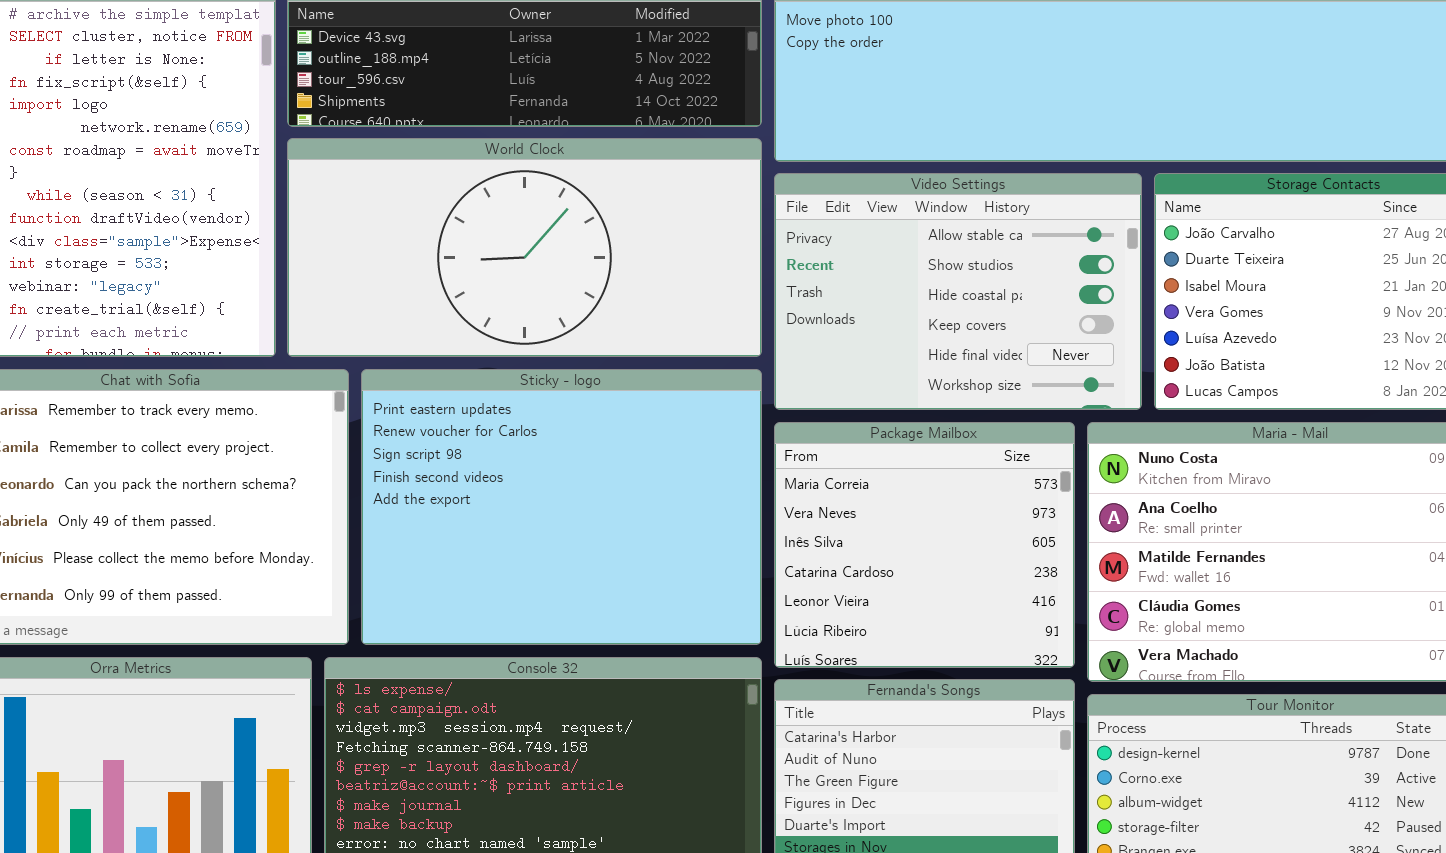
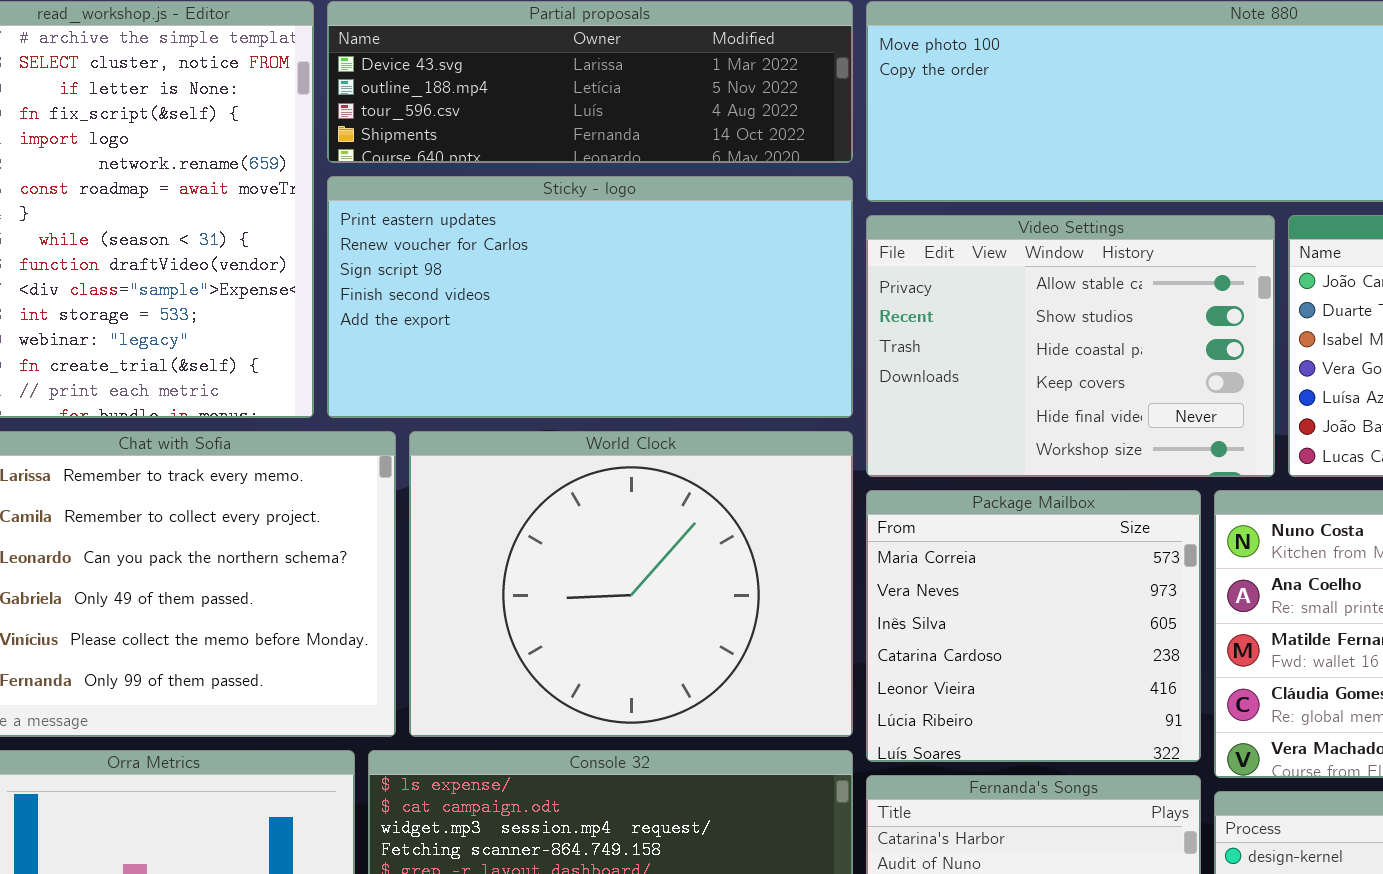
World Clock: [287,138,762,357] -> [409,431,853,737], moved, resized
Sticky - logo: [361,369,762,645] -> [327,176,853,418], moved, resized

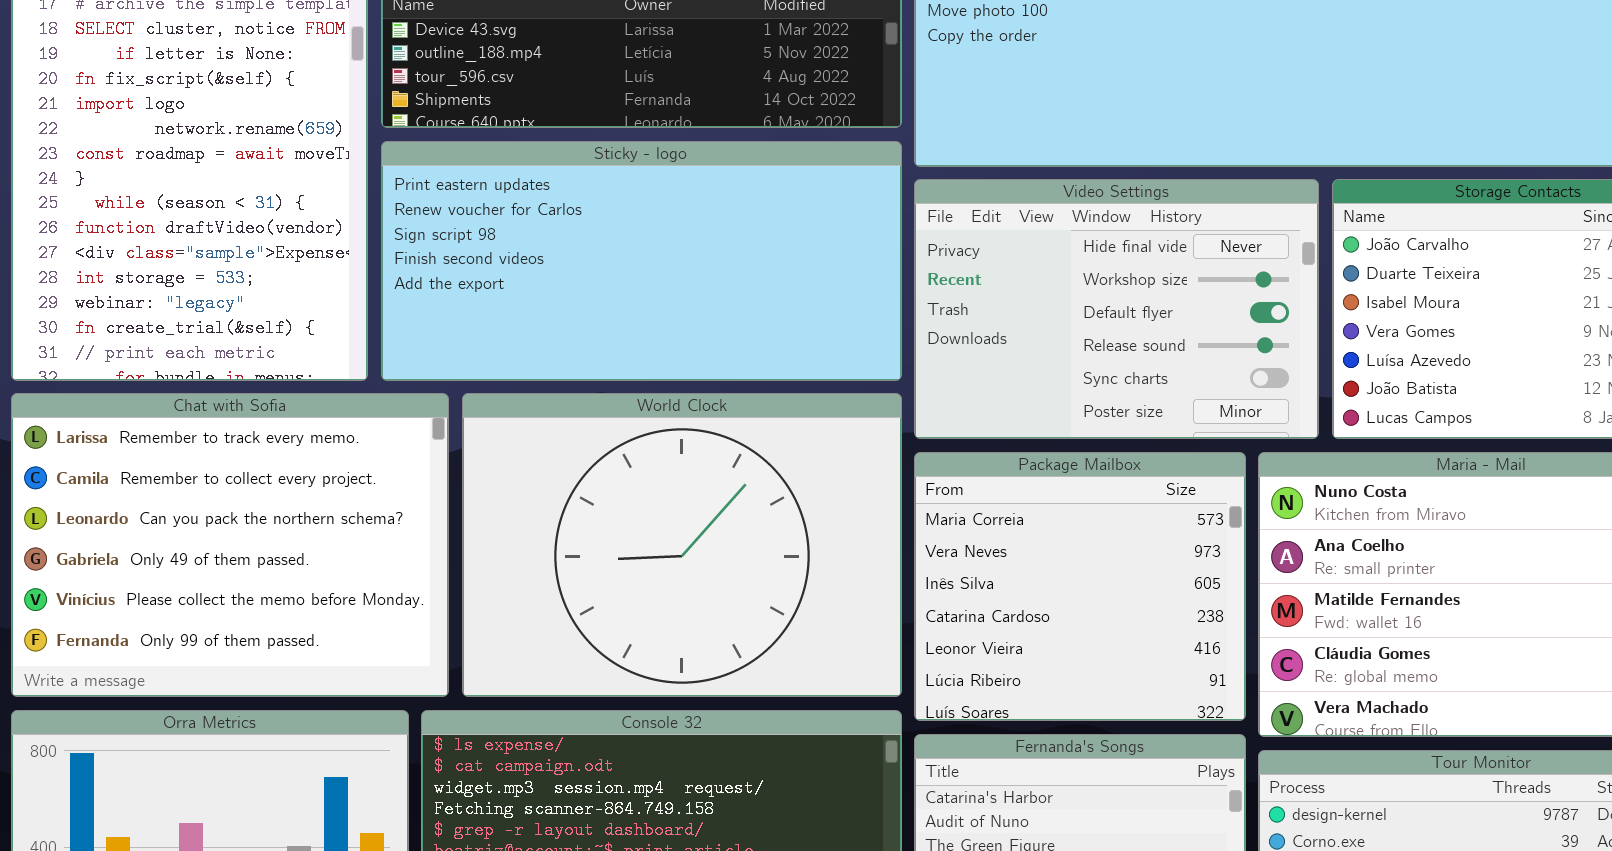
Video Settings: [866,215,1275,477] -> [914,179,1319,439], scrolled down 4 rows

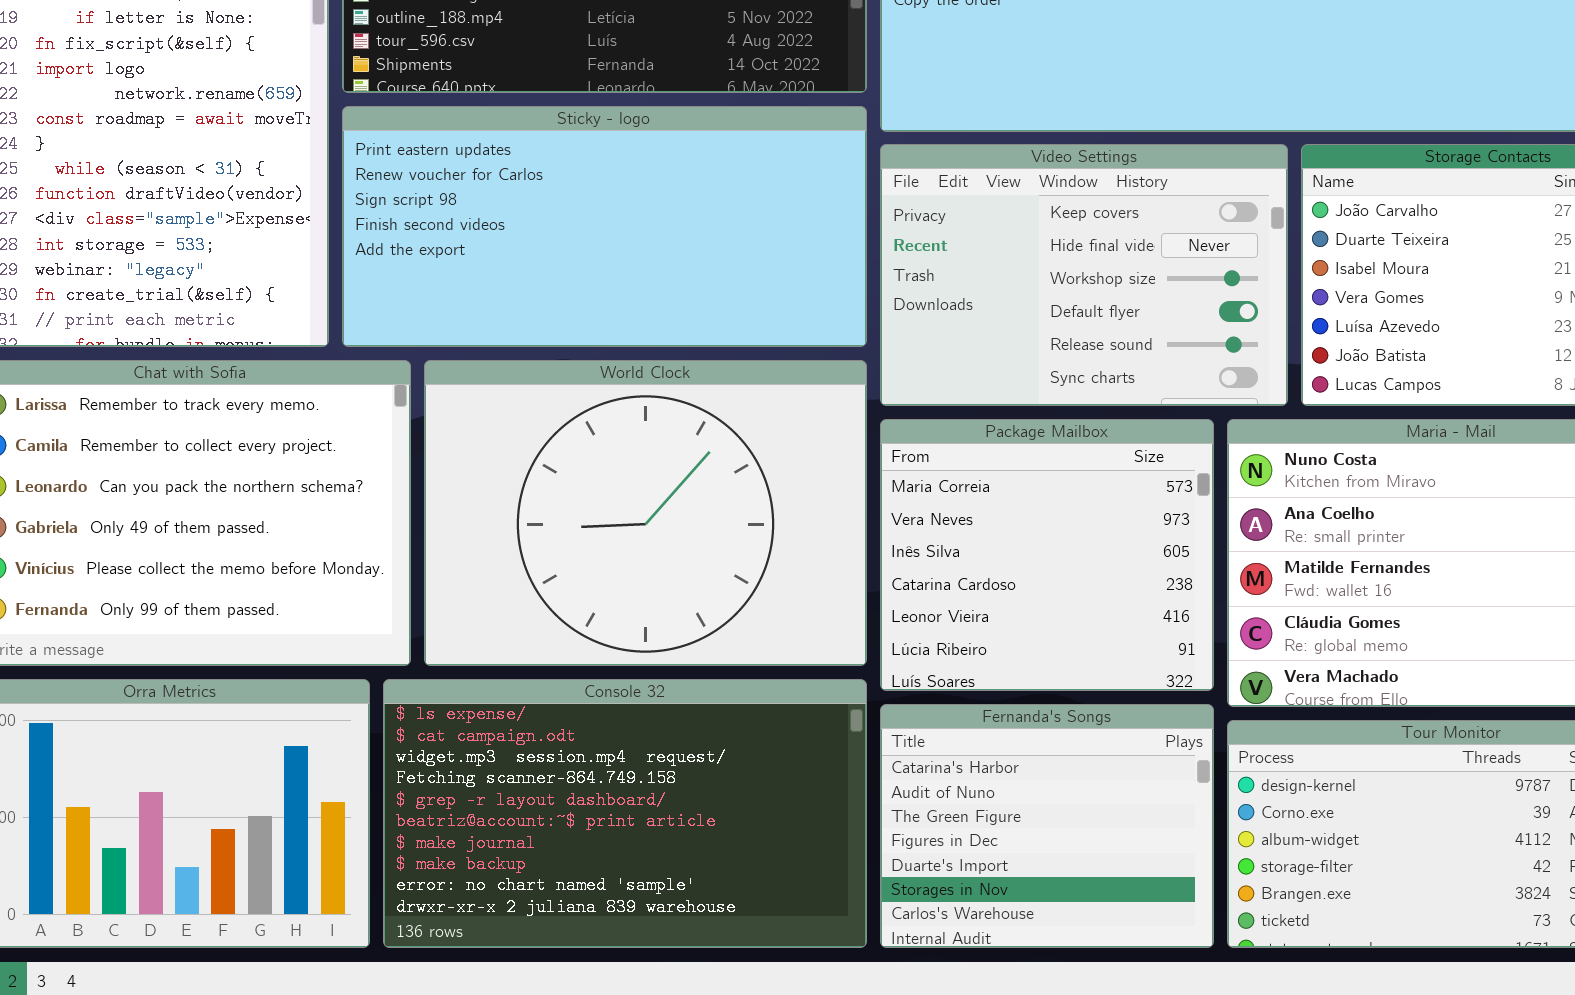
Video Settings: [914,179,1319,439] -> [880,144,1288,406], scrolled up 1 row

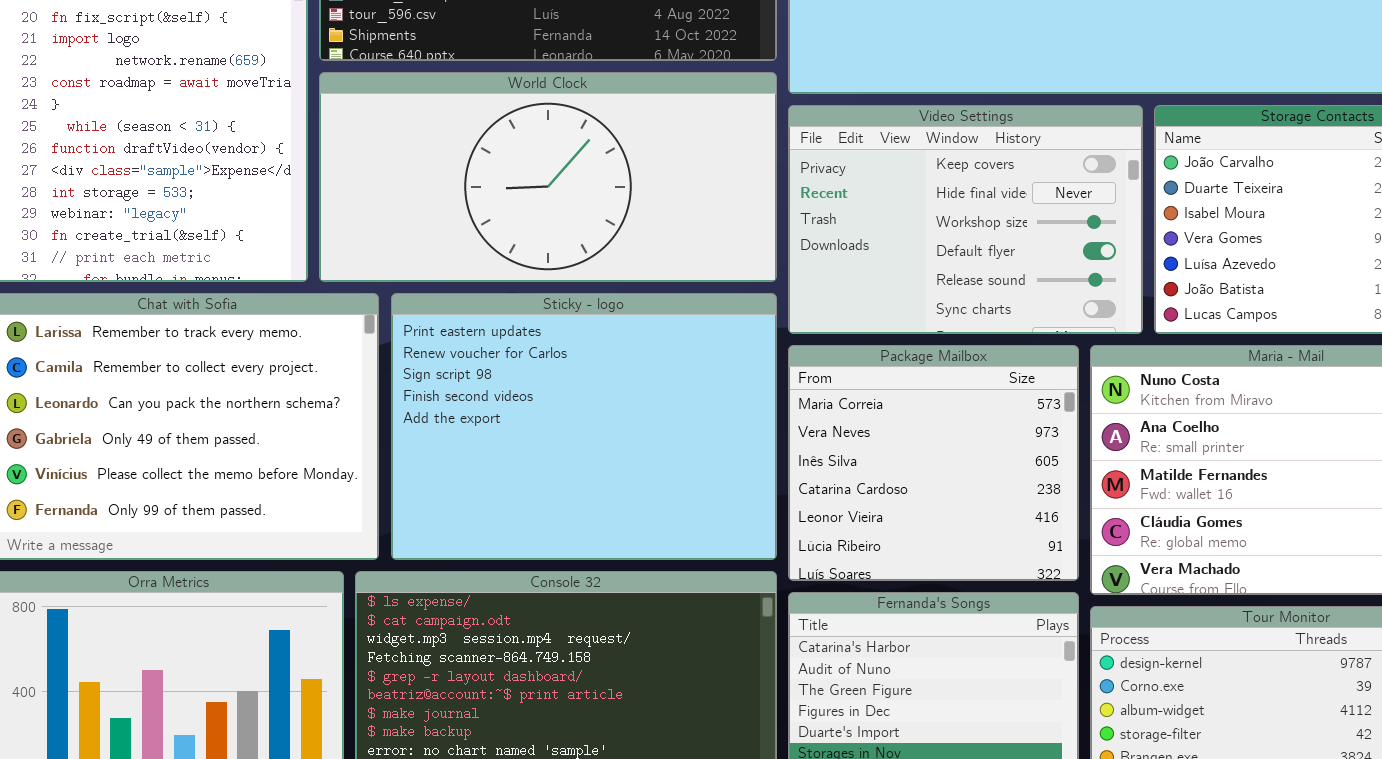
Sticky - logo: [342,106,867,347] -> [391,293,777,560], moved, resized
World Clock: [424,360,867,666] -> [319,72,777,282], moved, resized

